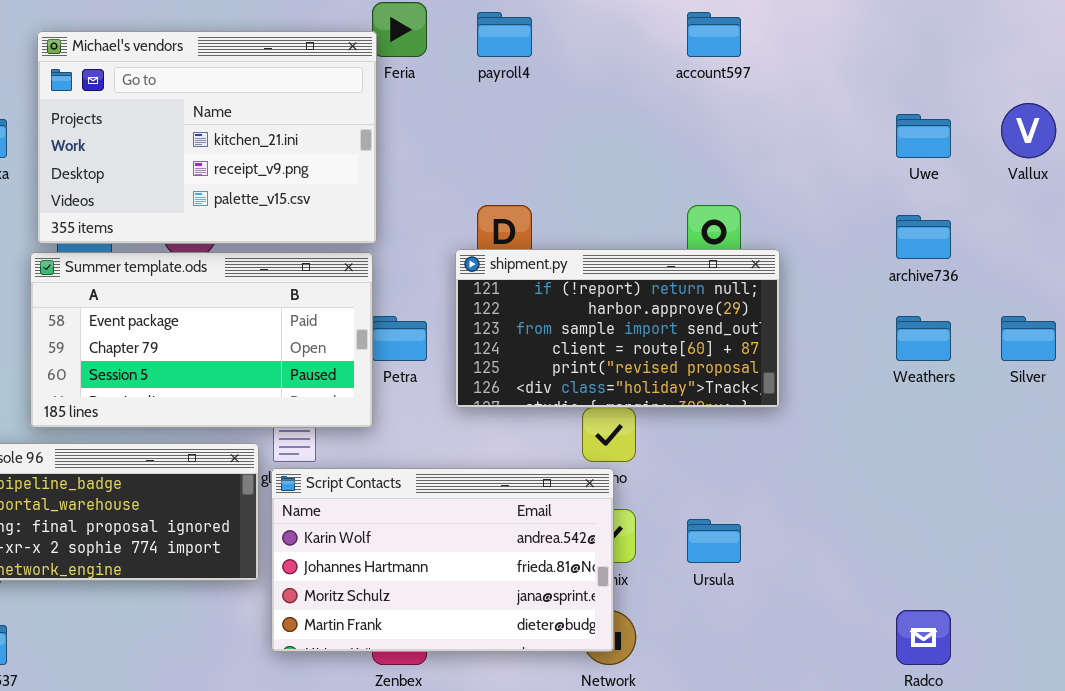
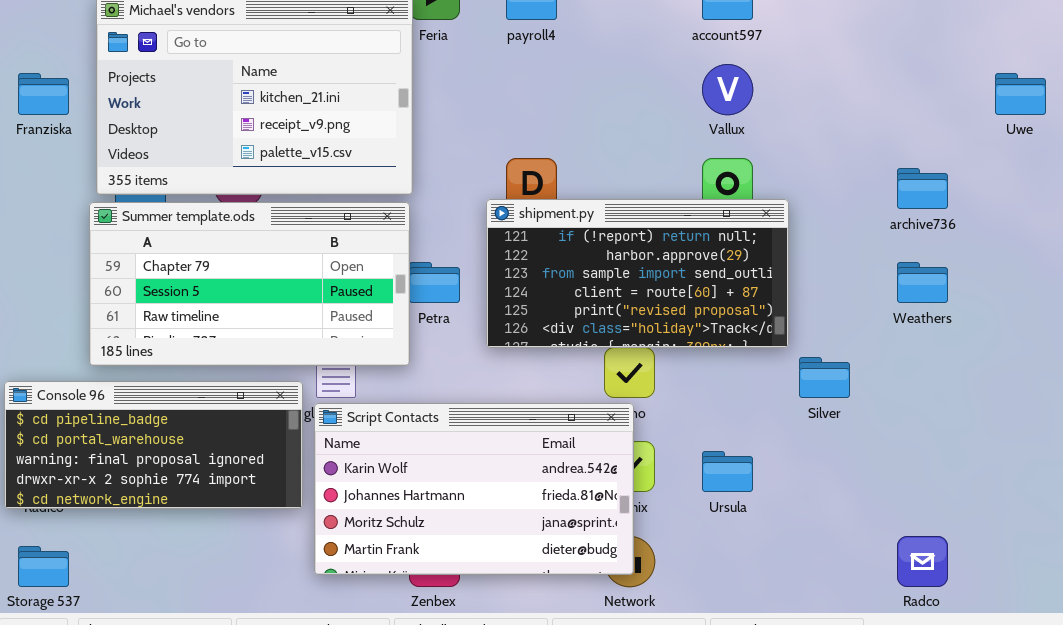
Vallux: [1001,103,1056,158] -> [702,64,753,115], moved
Uwe: [896,114,951,158] -> [995,73,1046,115], moved
Summer template.ods: [30,252,373,428] -> [89,202,410,366], scrolled down 1 row
Silver: [1001,316,1056,361] -> [799,357,850,398], moved

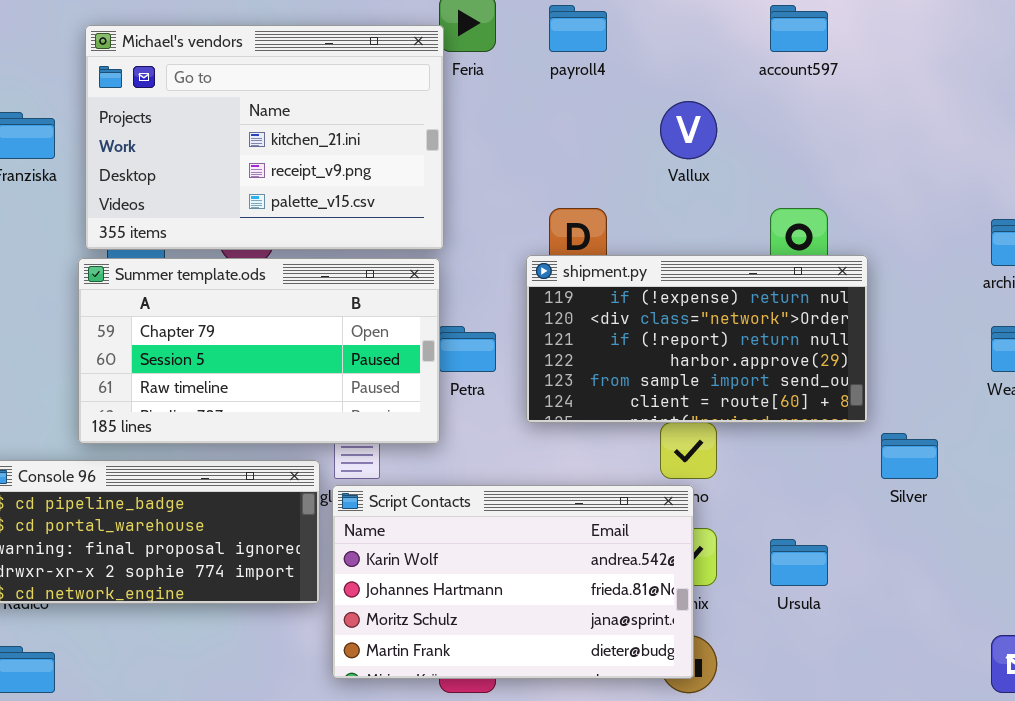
Vallux: [702,64,753,115] -> [660,101,717,159], moved
shipment.py: [486,199,789,348] -> [526,255,868,423], scrolled up 2 rows

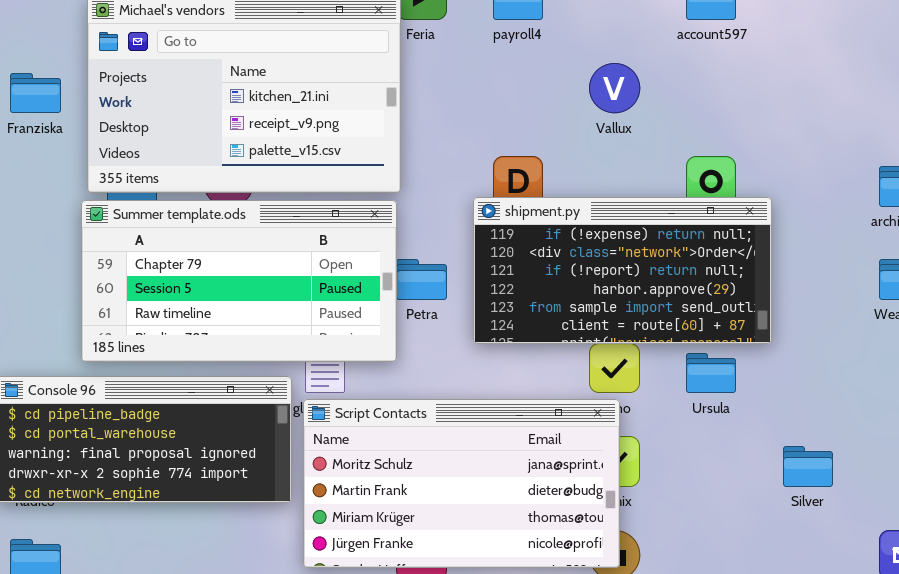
Silver: [881,433,938,479] -> [783,446,833,487], moved
Script Contacts: [332,485,694,679] -> [303,399,620,568], scrolled down 2 rows
Ursula: [770,539,828,586] -> [686,353,736,393], moved

